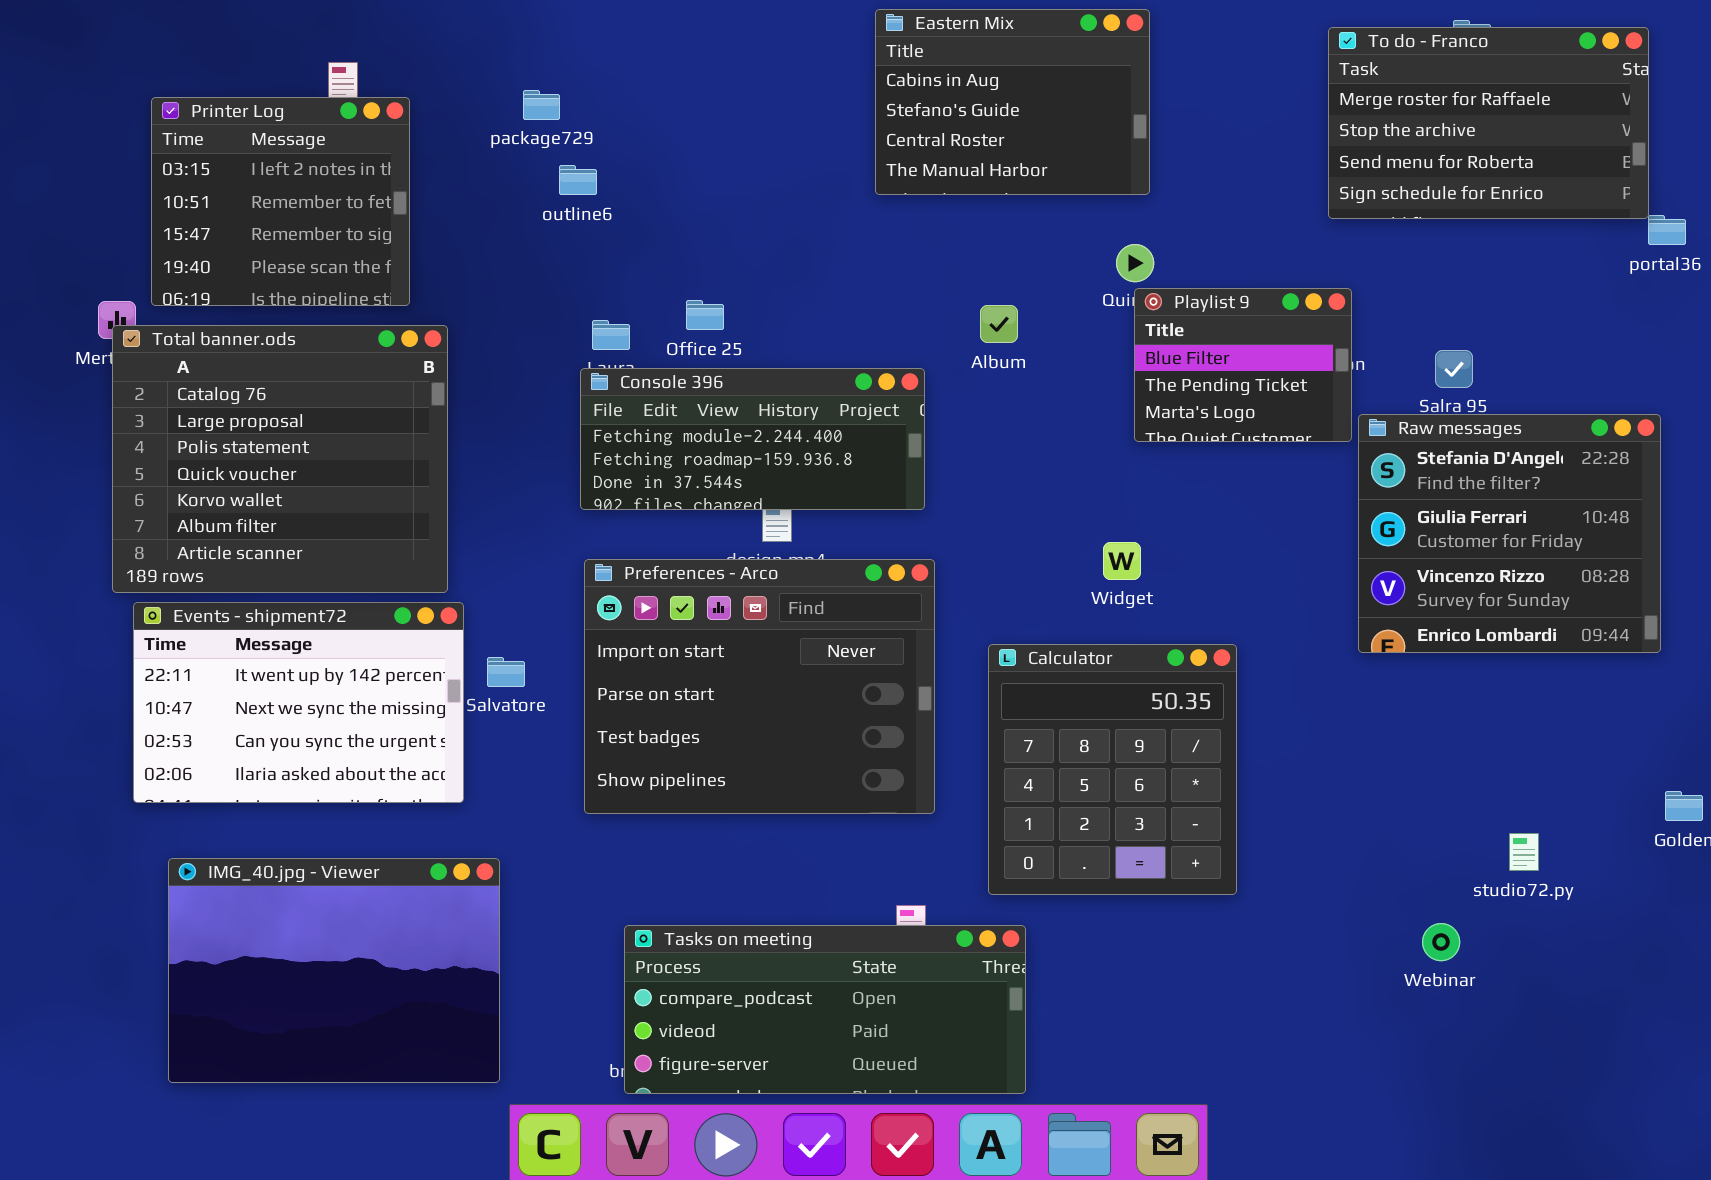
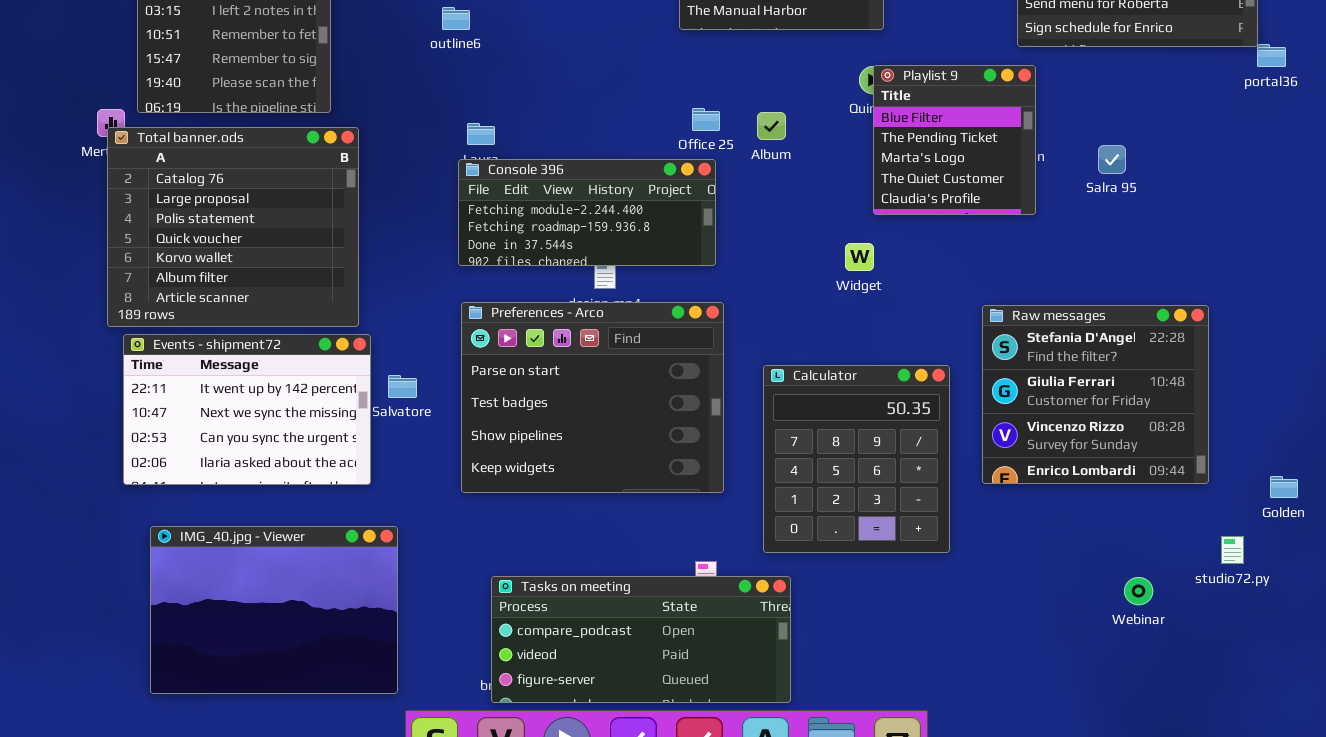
Playlist 9: [1134,288,1352,442] -> [873,65,1036,215], resized
Office 25: [686,300,724,330] -> [692,108,720,131], moved
Raw messages: [1358,414,1661,653] -> [982,305,1209,484], moved
Widget: [1103,542,1141,580] -> [845,243,874,271], moved
Preferences - Arco: [584,559,935,814] -> [461,302,724,493], scrolled down 1 row
studio72.py: [1509,833,1539,871] -> [1221,536,1244,564], moved
Webinar: [1422,923,1460,961] -> [1124,577,1153,605], moved

